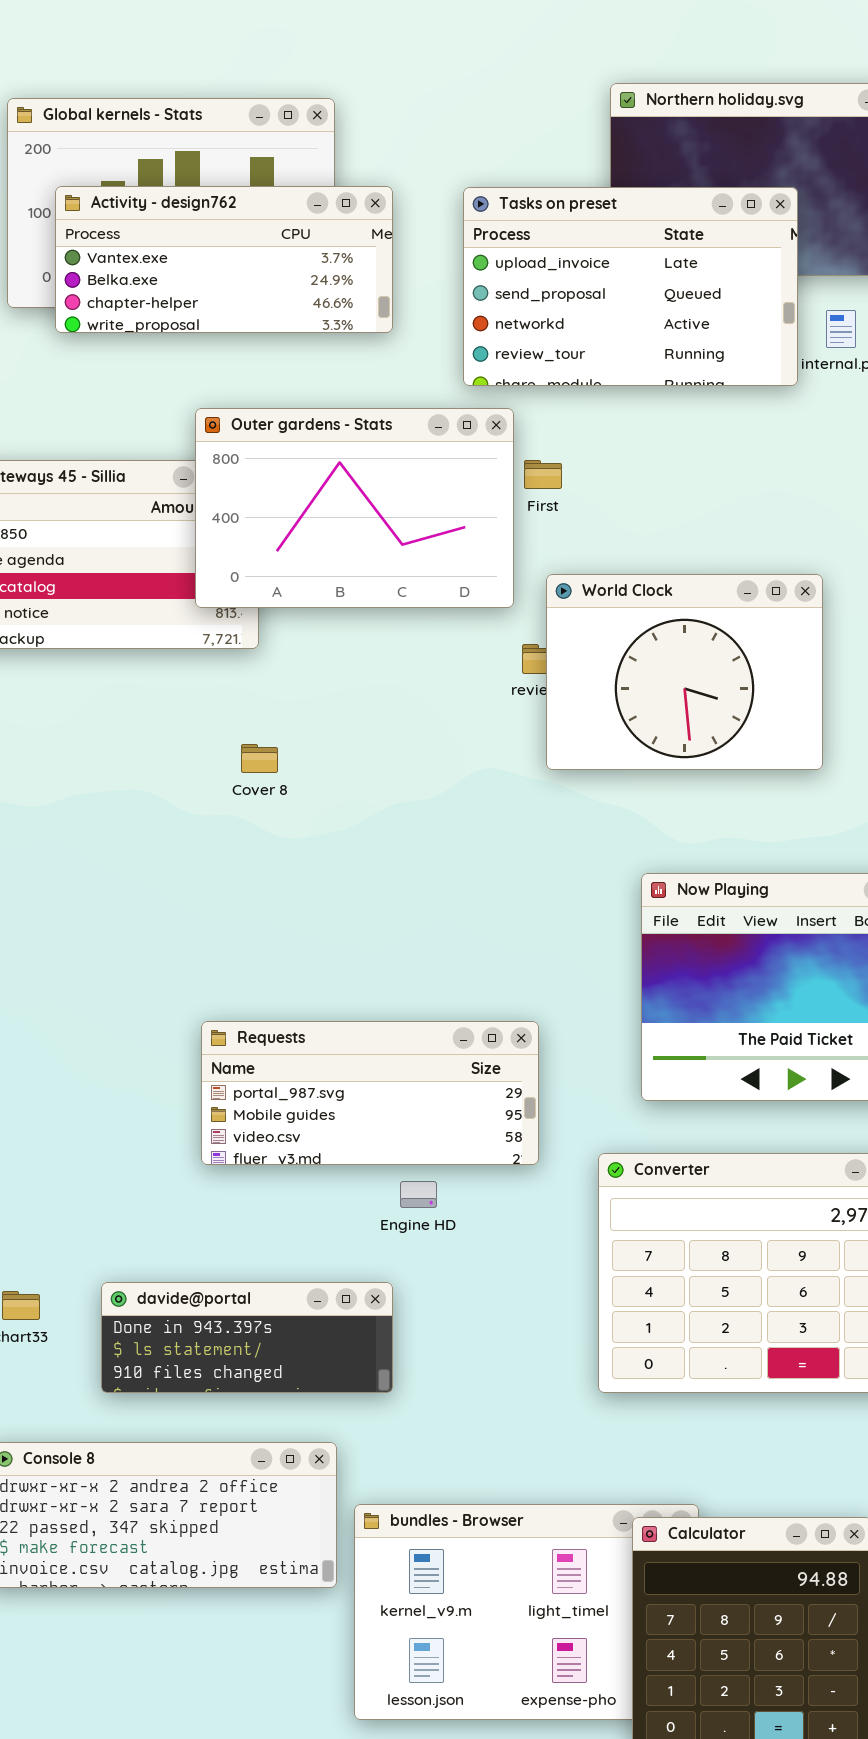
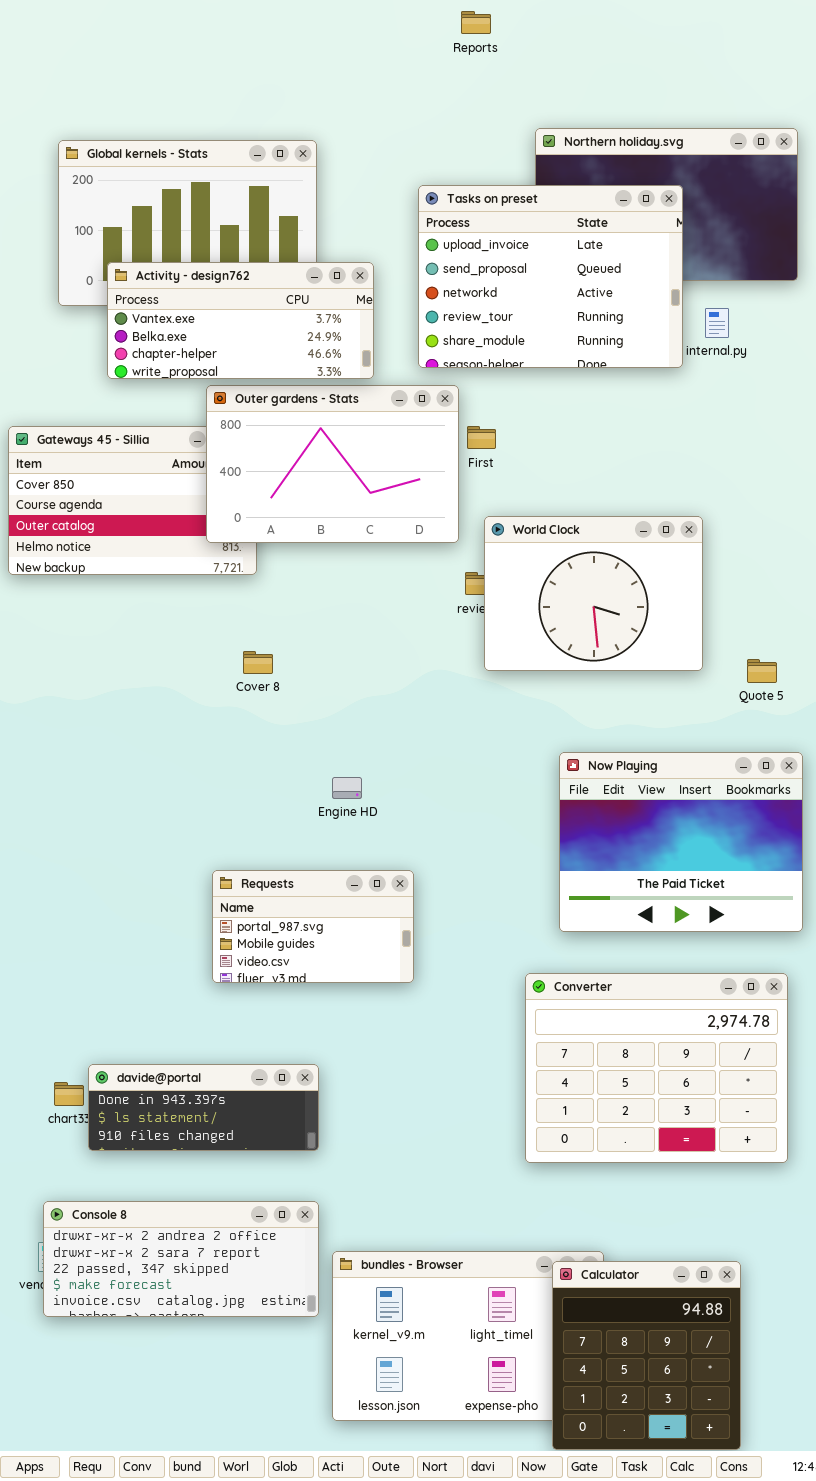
Activity - design762: [55,186,393,333] -> [107,262,374,379], moved
Tasks on preset: [463,187,798,386] -> [418,185,683,368], resized
Requests: [201,1021,539,1165] -> [212,870,414,983], resized
Engine HD: [400,1181,437,1208] -> [332,777,362,799], moved
davide@portal: [101,1282,393,1393] -> [88,1064,319,1151], moved

